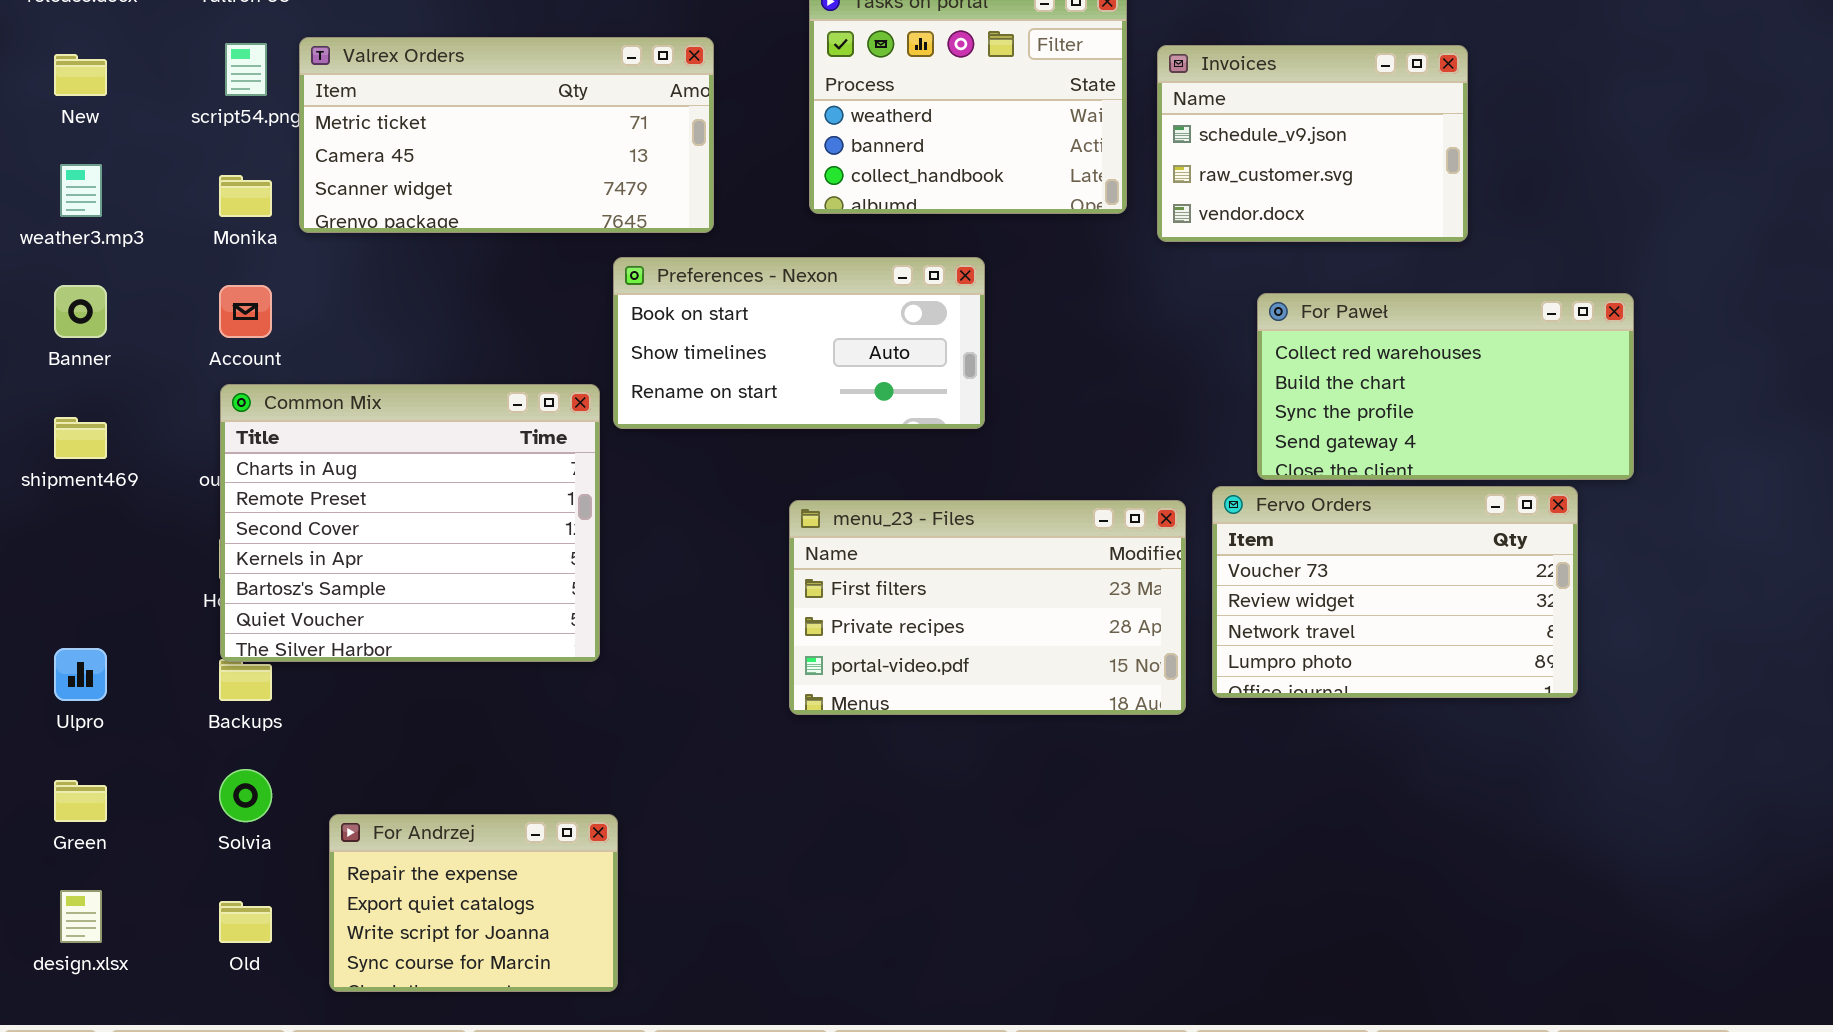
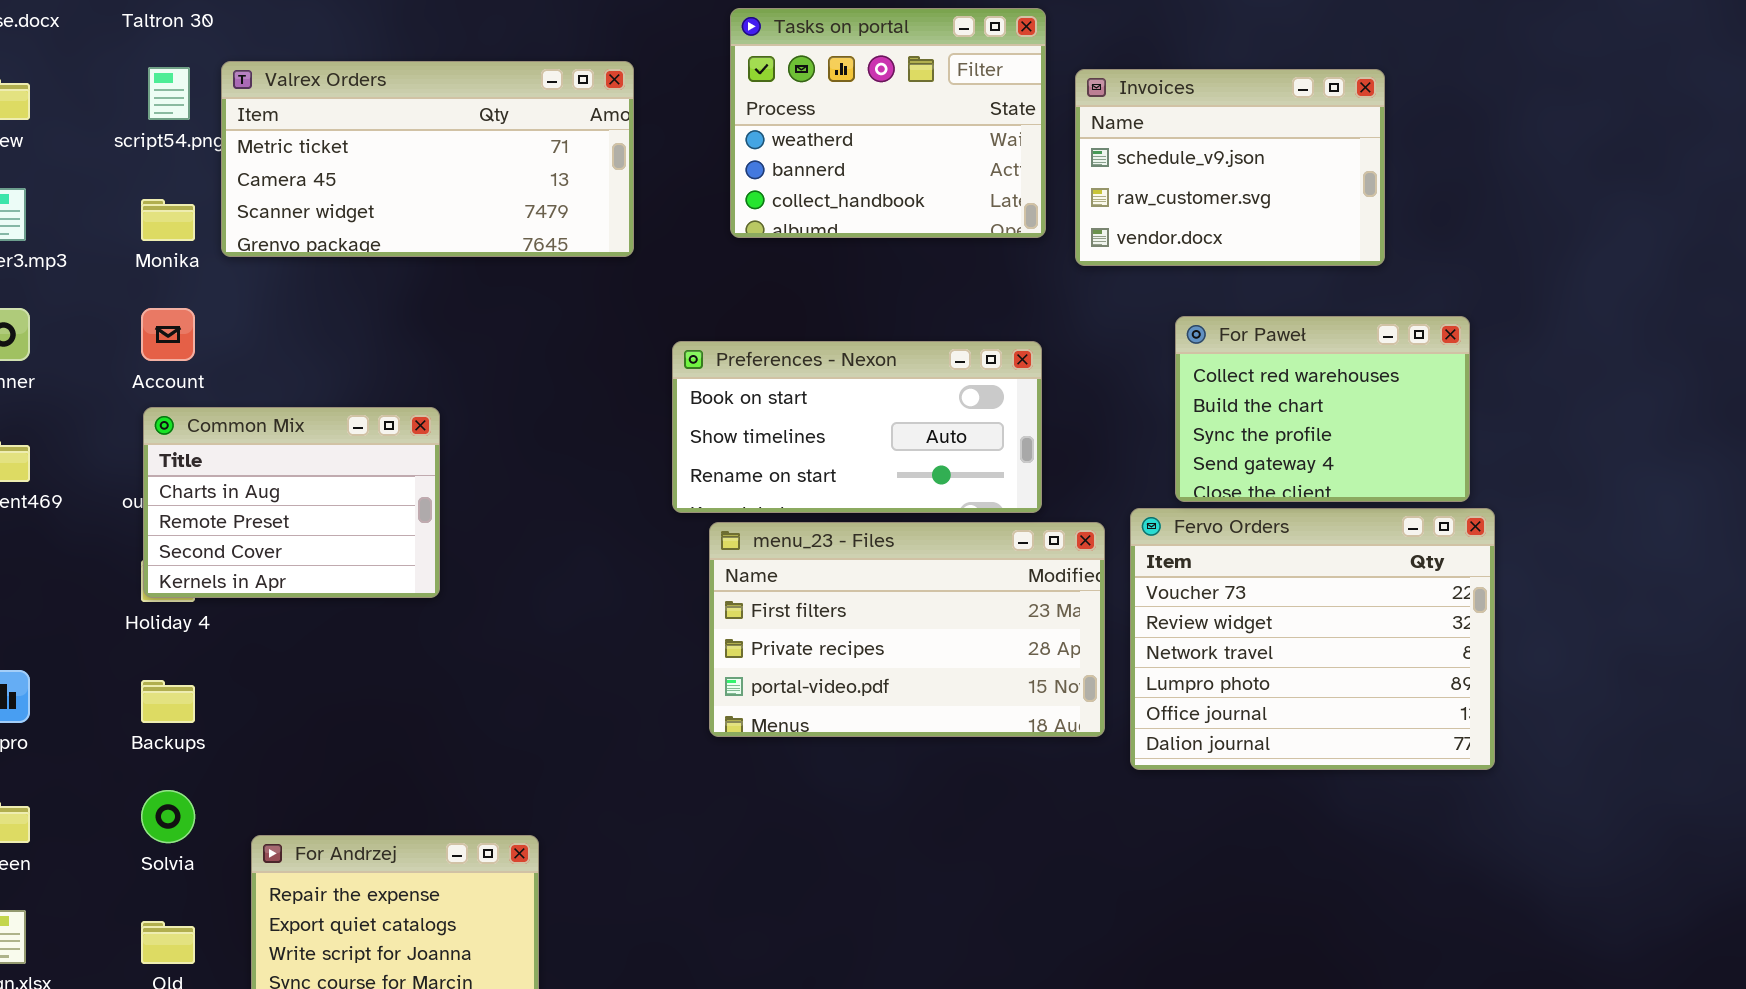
Preferences - Nexon: [613,257,985,429] -> [672,341,1042,513], moved
For Paweł: [1257,293,1634,480] -> [1175,316,1470,502], resized
Common Mix: [220,384,600,662] -> [143,407,440,598], resized
Fervo Orders: [1212,486,1578,698] -> [1130,508,1495,770], resized

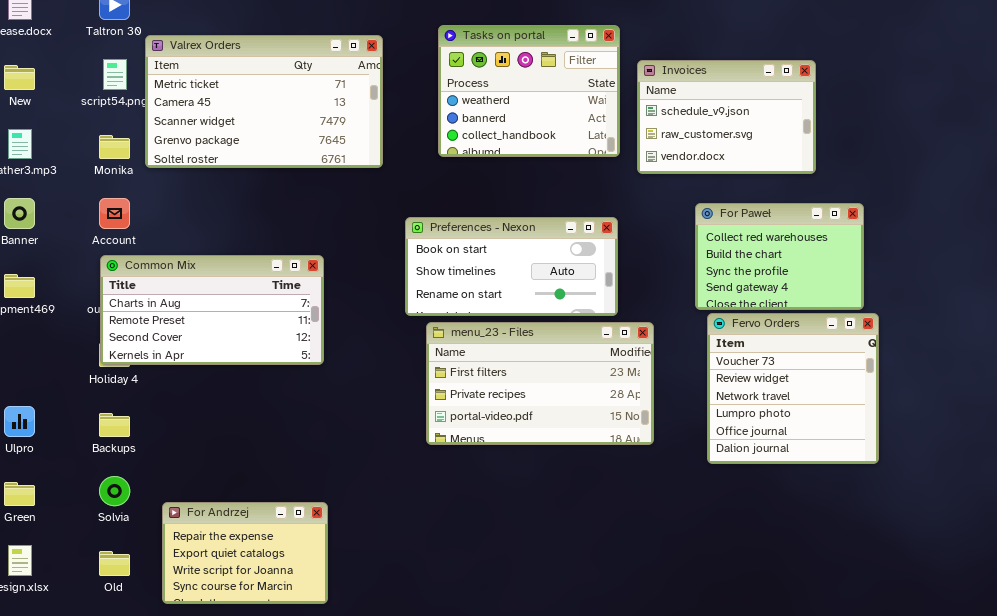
Valrex Orders: [221,61,634,257] -> [145,35,383,168], resized
Common Mix: [143,407,440,598] -> [100,255,324,365], resized
Fervo Orders: [1130,508,1495,770] -> [707,313,879,464], resized

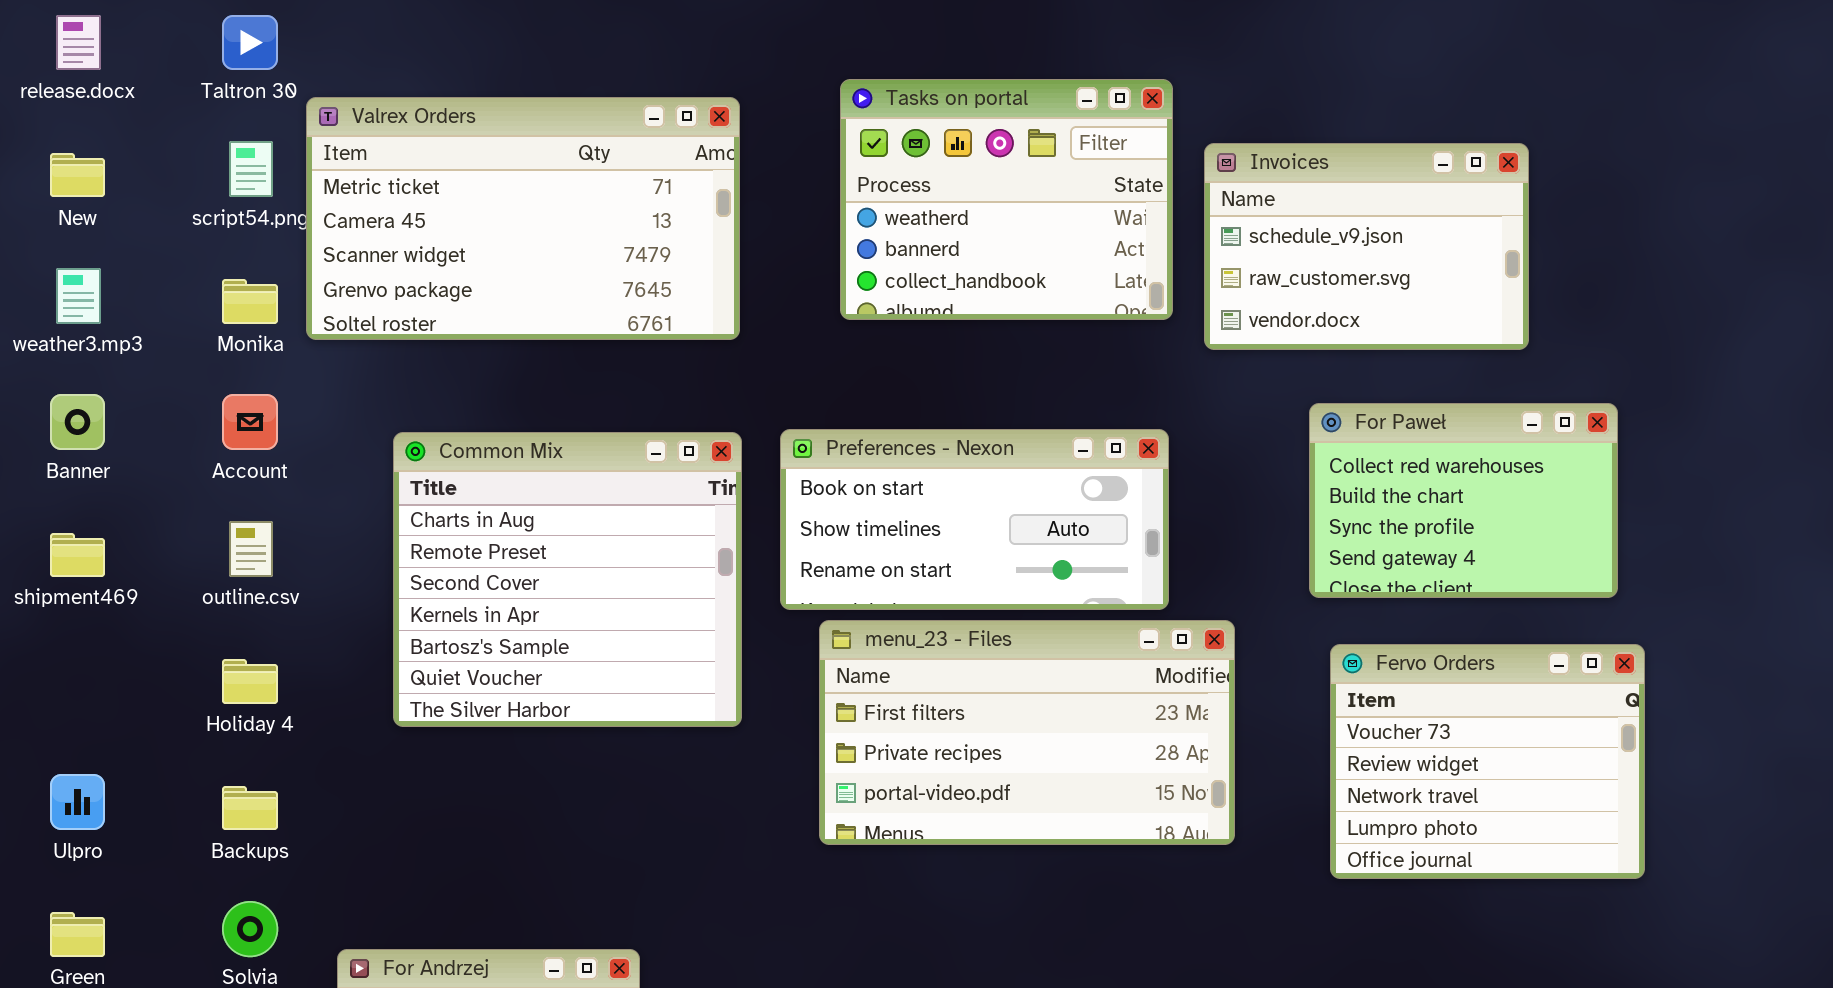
Common Mix: [100,255,324,365] -> [393,432,742,727], moved, resized
Fervo Orders: [707,313,879,464] -> [1330,644,1645,879], resized

